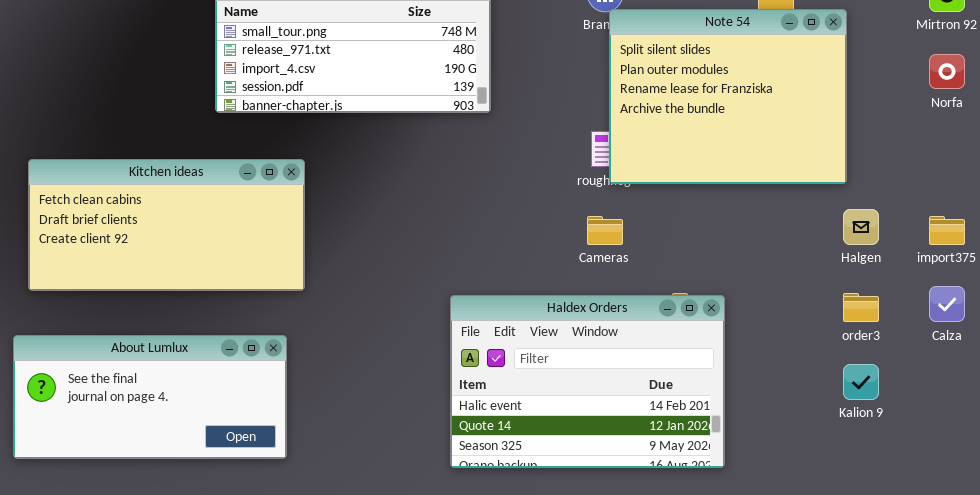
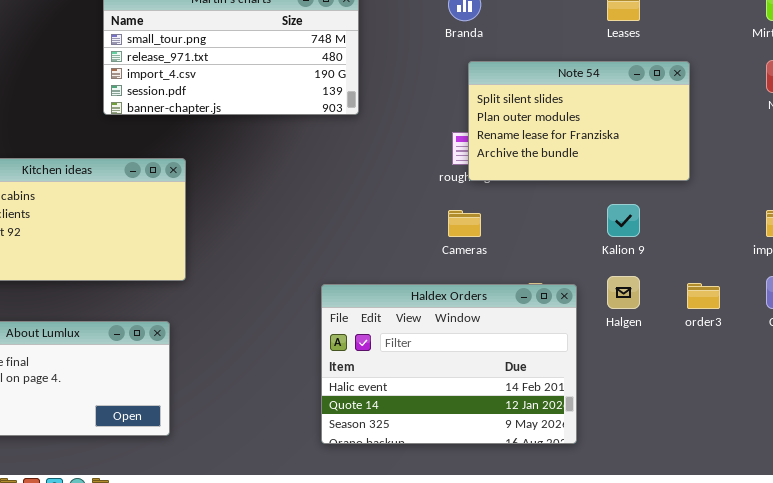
Note 54: [609,9,847,184] -> [468,61,690,181], resized
Halgen: [843,209,879,245] -> [607,276,640,309], moved
Kalion 9: [843,364,879,400] -> [607,204,640,237], moved

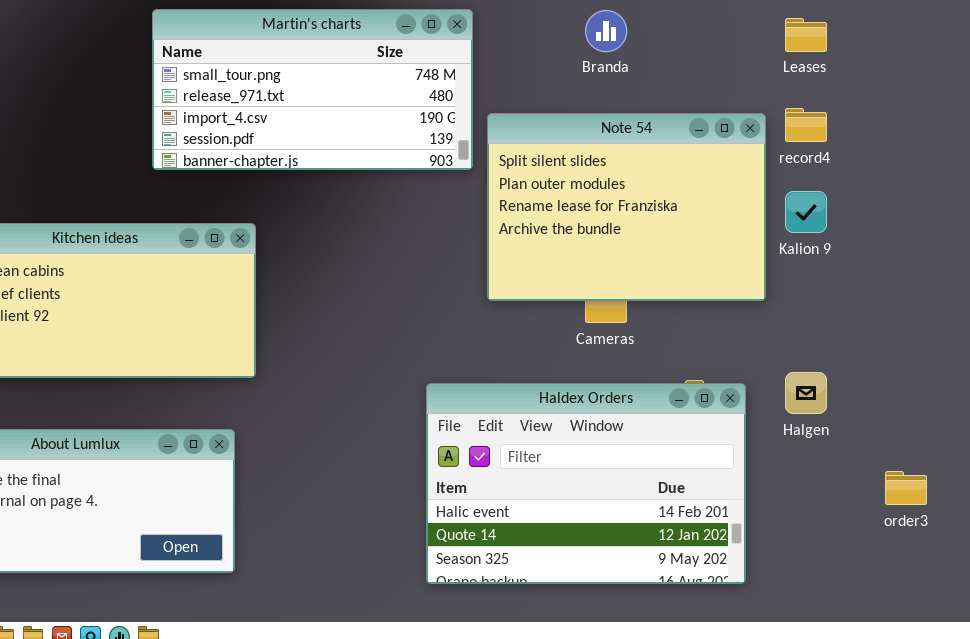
Note 54: [468,61,690,181] -> [487,113,766,301], moved, resized
Kalion 9: [607,204,640,237] -> [785,191,827,233], moved
order3: [687,283,720,309] -> [885,471,927,505], moved

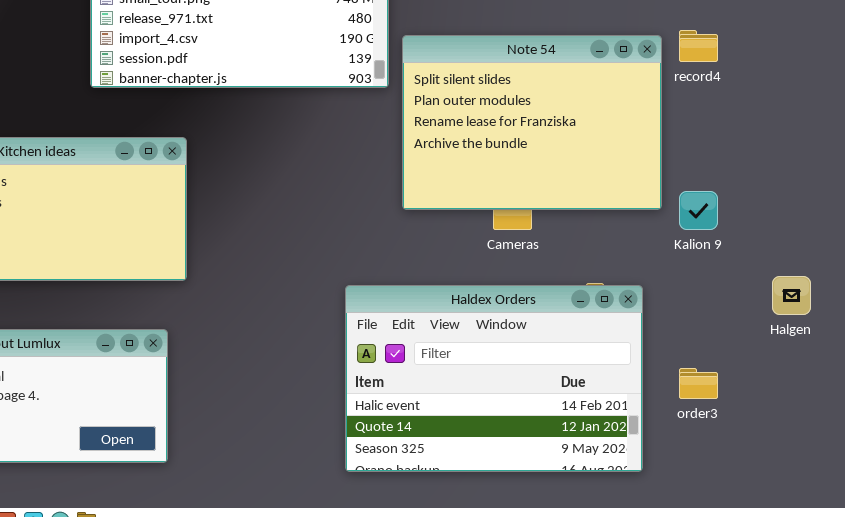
Kalion 9: [785,191,827,233] -> [679,191,718,230], moved
Halgen: [785,372,827,414] -> [772,276,811,315], moved
order3: [885,471,927,505] -> [679,368,718,399], moved

